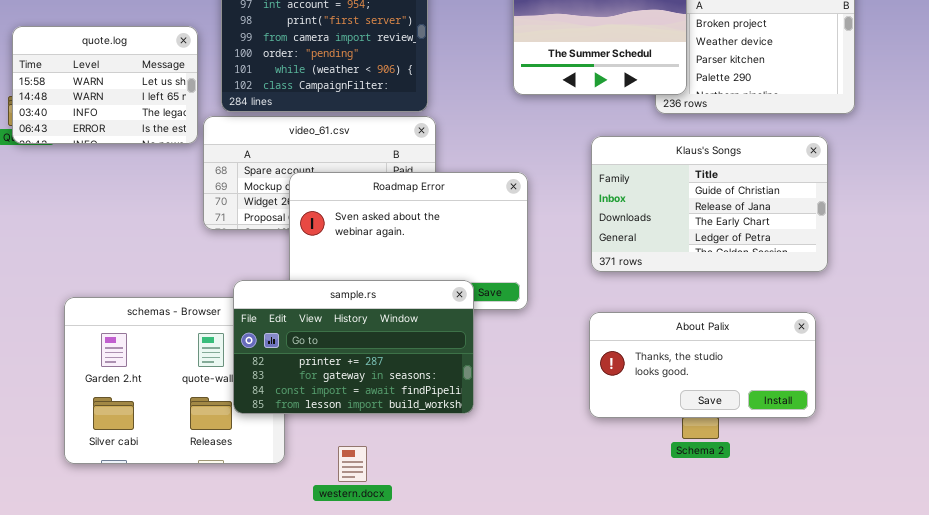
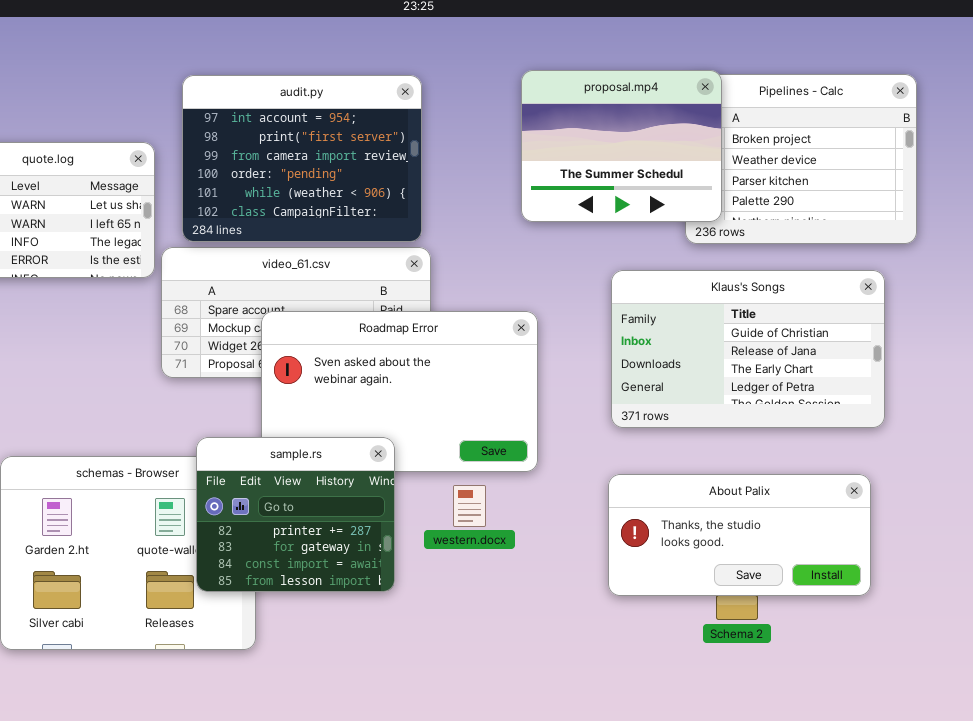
sample.rs: [233,280,474,414] -> [196,437,395,592], resized
western.docx: [338,446,367,482] -> [453,485,486,527], moved

